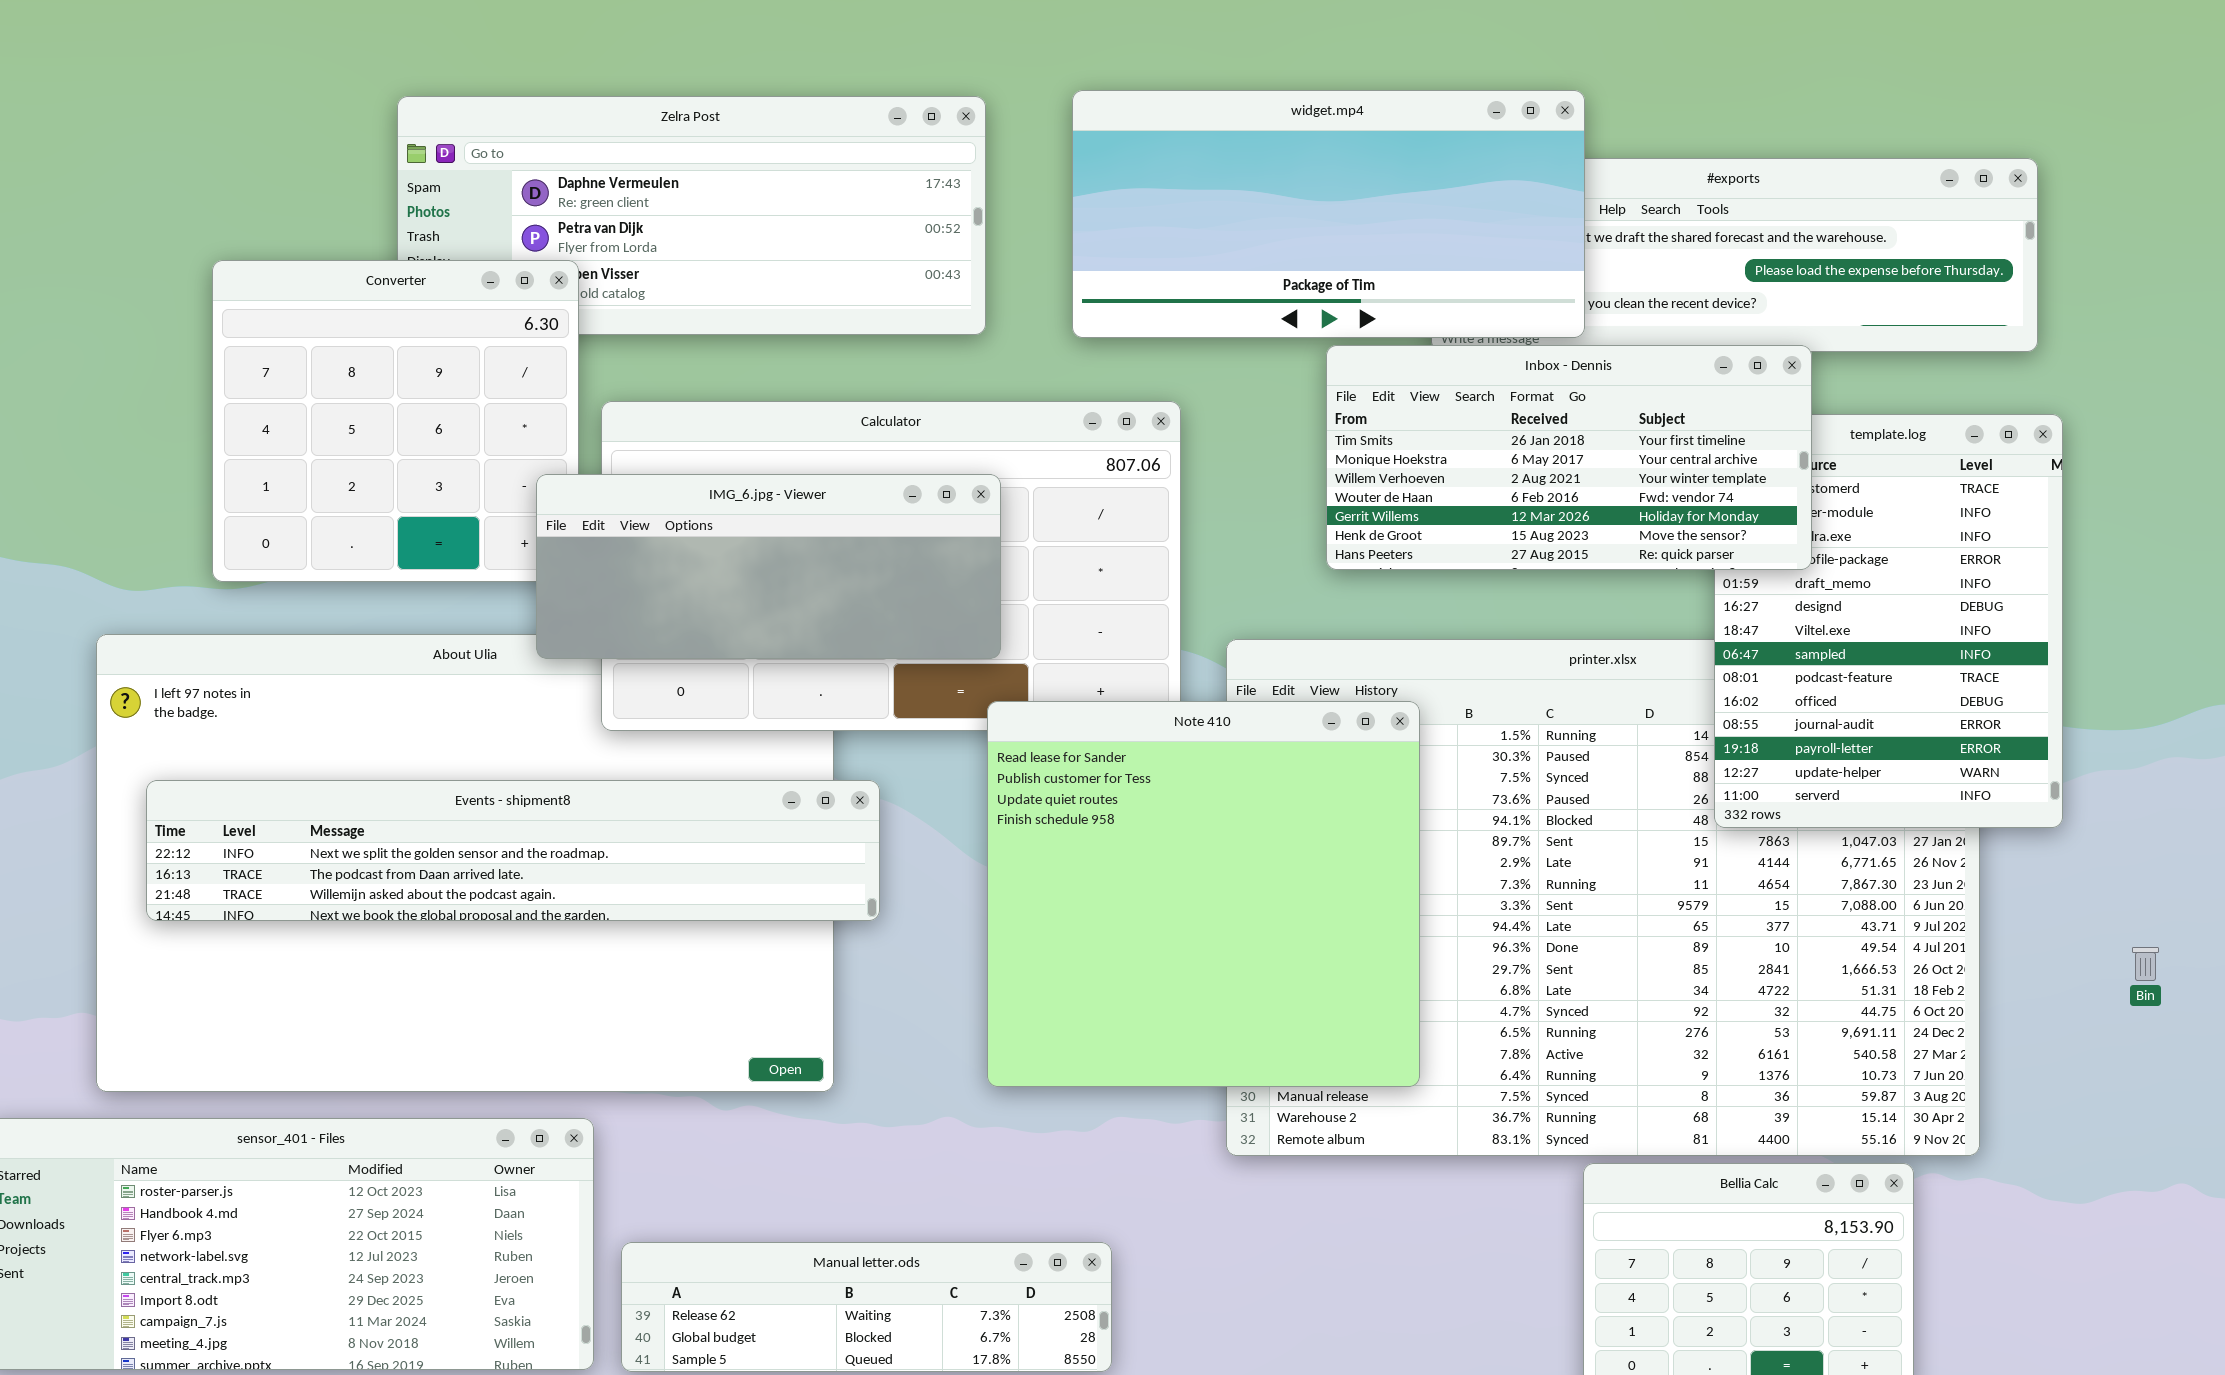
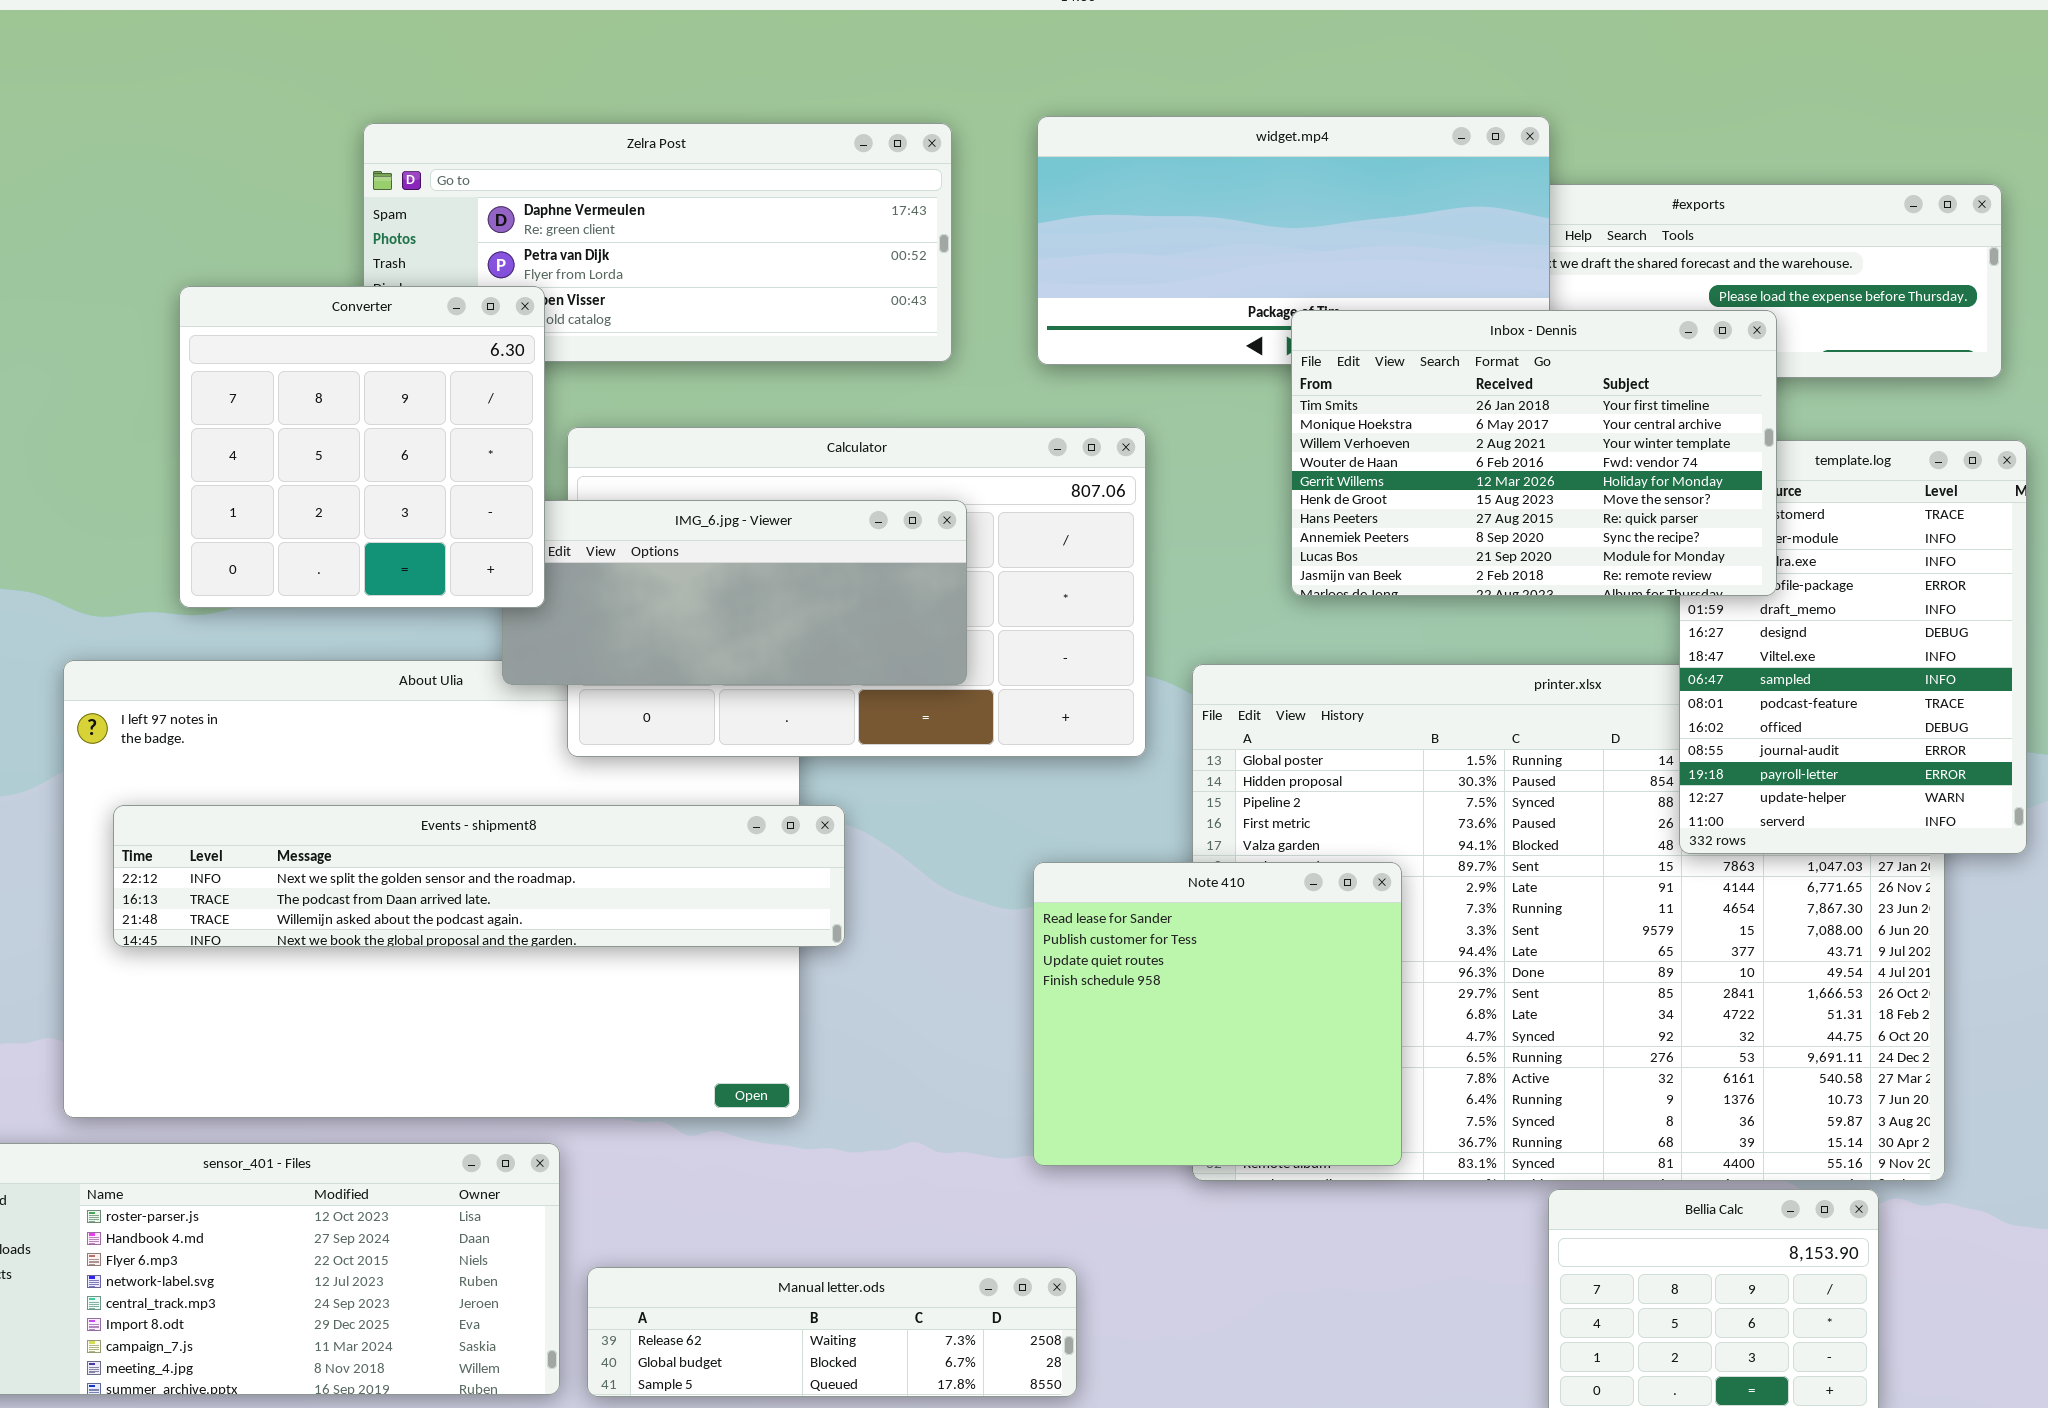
Converter: [212,260,579,582] -> [179,286,545,608], raised
Inbox - Dennis: [1326,345,1812,570] -> [1291,310,1777,596], resized
Note 410: [987,701,1420,1087] -> [1033,862,1402,1166], moved, resized

